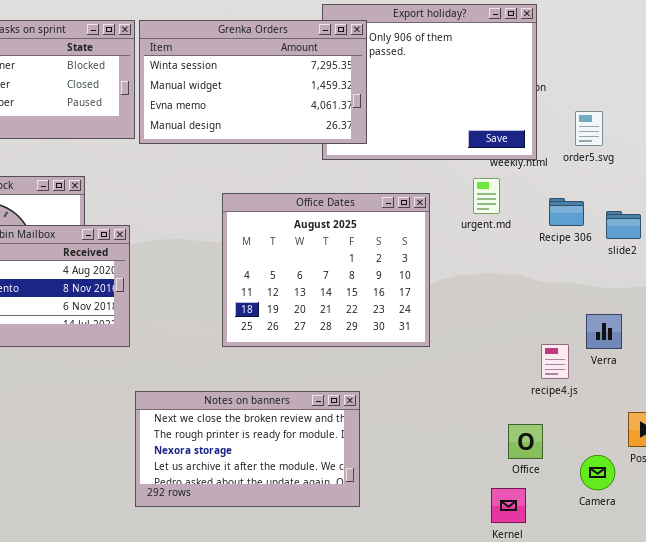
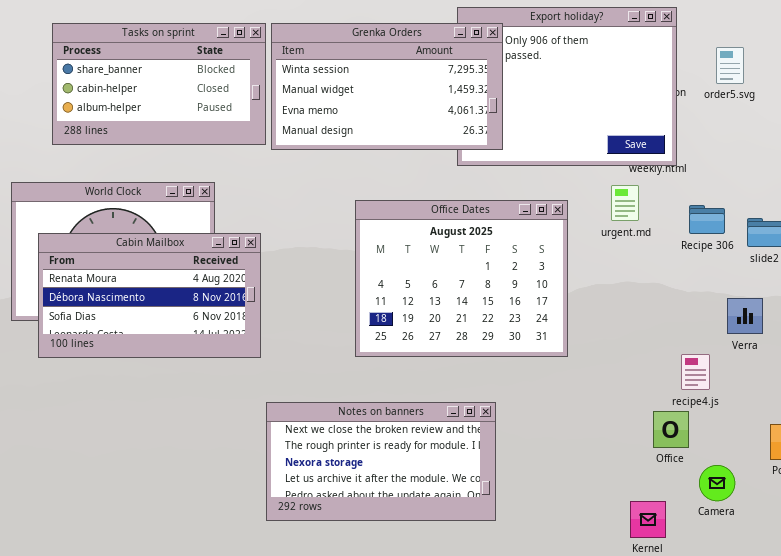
order5.svg: [575,111,603,146] -> [716,47,744,84], moved
Verra: [586,314,622,349] -> [727,298,763,334], moved
Office: [508,424,543,459] -> [653,411,689,448], moved
Camera: [580,455,615,490] -> [699,465,735,501], moved

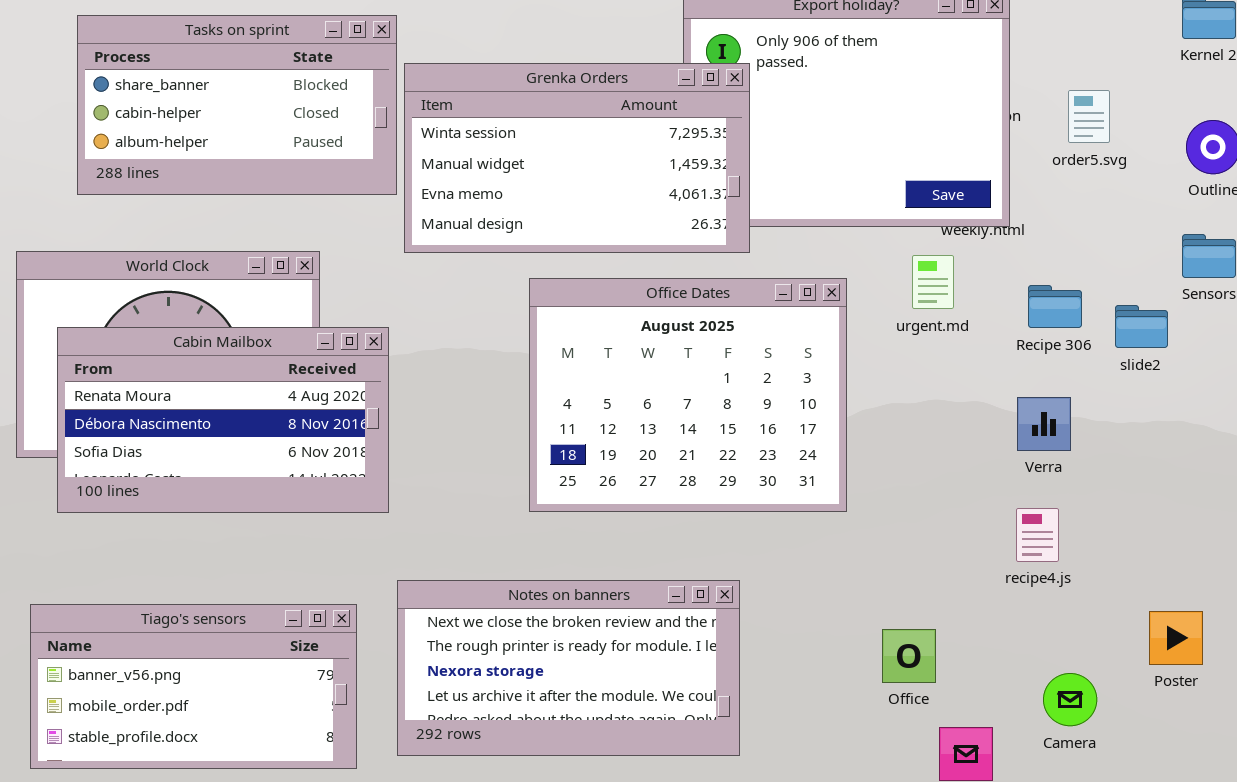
Grenka Orders: [271,23,503,150] -> [404,63,750,253], moved
order5.svg: [716,47,744,84] -> [1068,90,1110,143], moved
Verra: [727,298,763,334] -> [1017,397,1071,451], moved
Office: [653,411,689,448] -> [882,629,936,683], moved
Tiago's sensors: none -> [30,604,357,769], opened

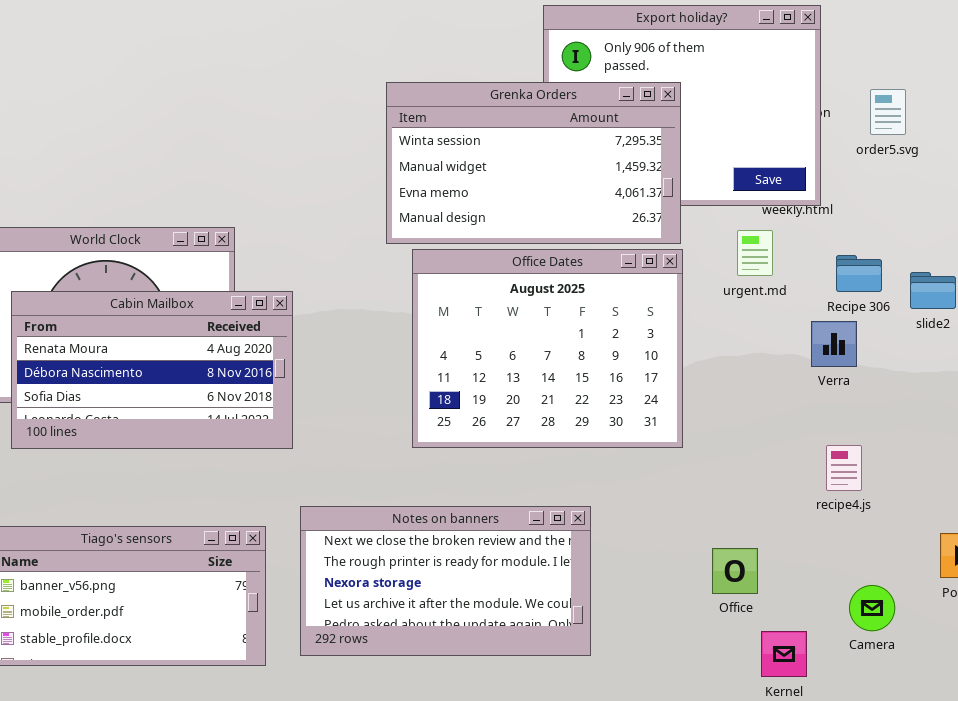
Tasks on sprint: [77,15,397,195] -> none, closed
Grenka Orders: [404,63,750,253] -> [386,82,681,244], moved
Verra: [1017,397,1071,451] -> [811,321,857,367], moved

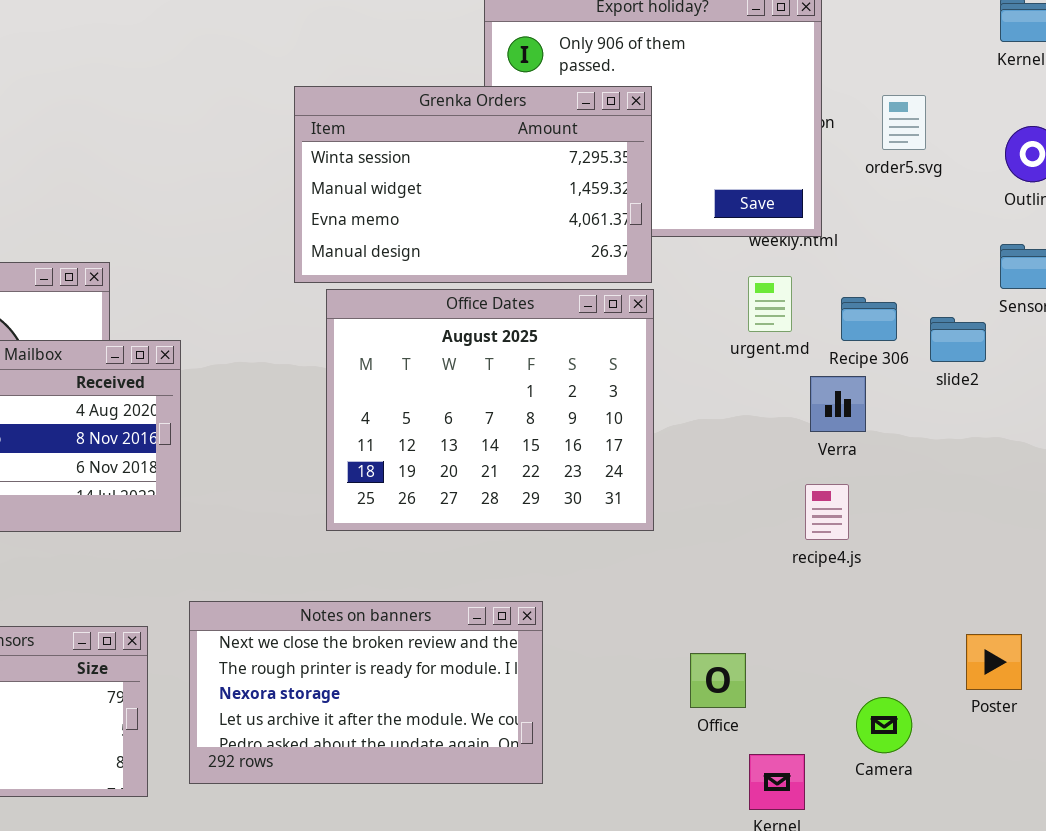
urgent.md: [737,230,773,276] -> [748,276,792,332], moved
recipe4.js: [826,445,862,491] -> [805,484,849,540], moved

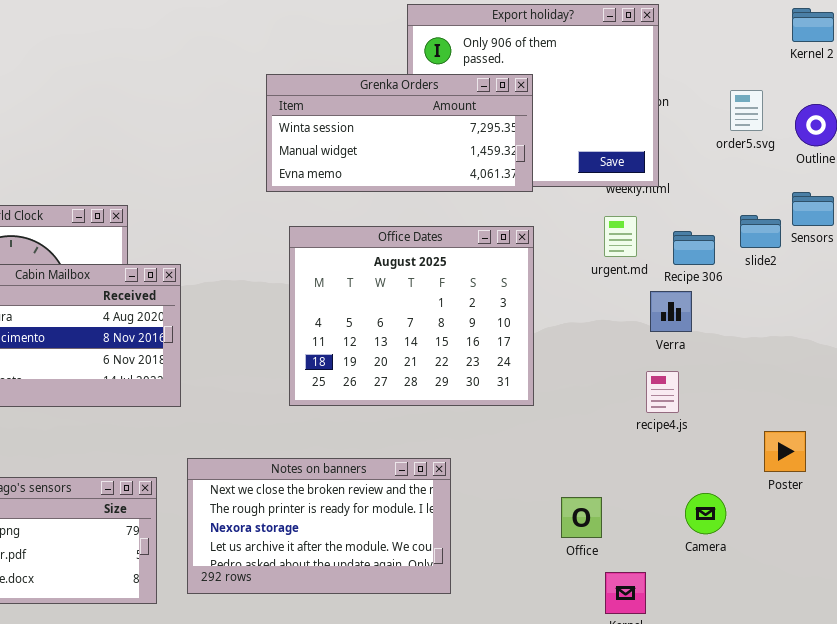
Grenka Orders: [294,86,652,283] -> [266,74,533,192], resized
order5.svg: [882,95,926,150] -> [730,90,763,131], moved
slide2: [930,317,986,362] -> [740,215,781,248], moved
Poster: [966,634,1022,690] -> [764,431,806,472], moved
Camera: [856,697,912,753] -> [685,493,726,534], moved

